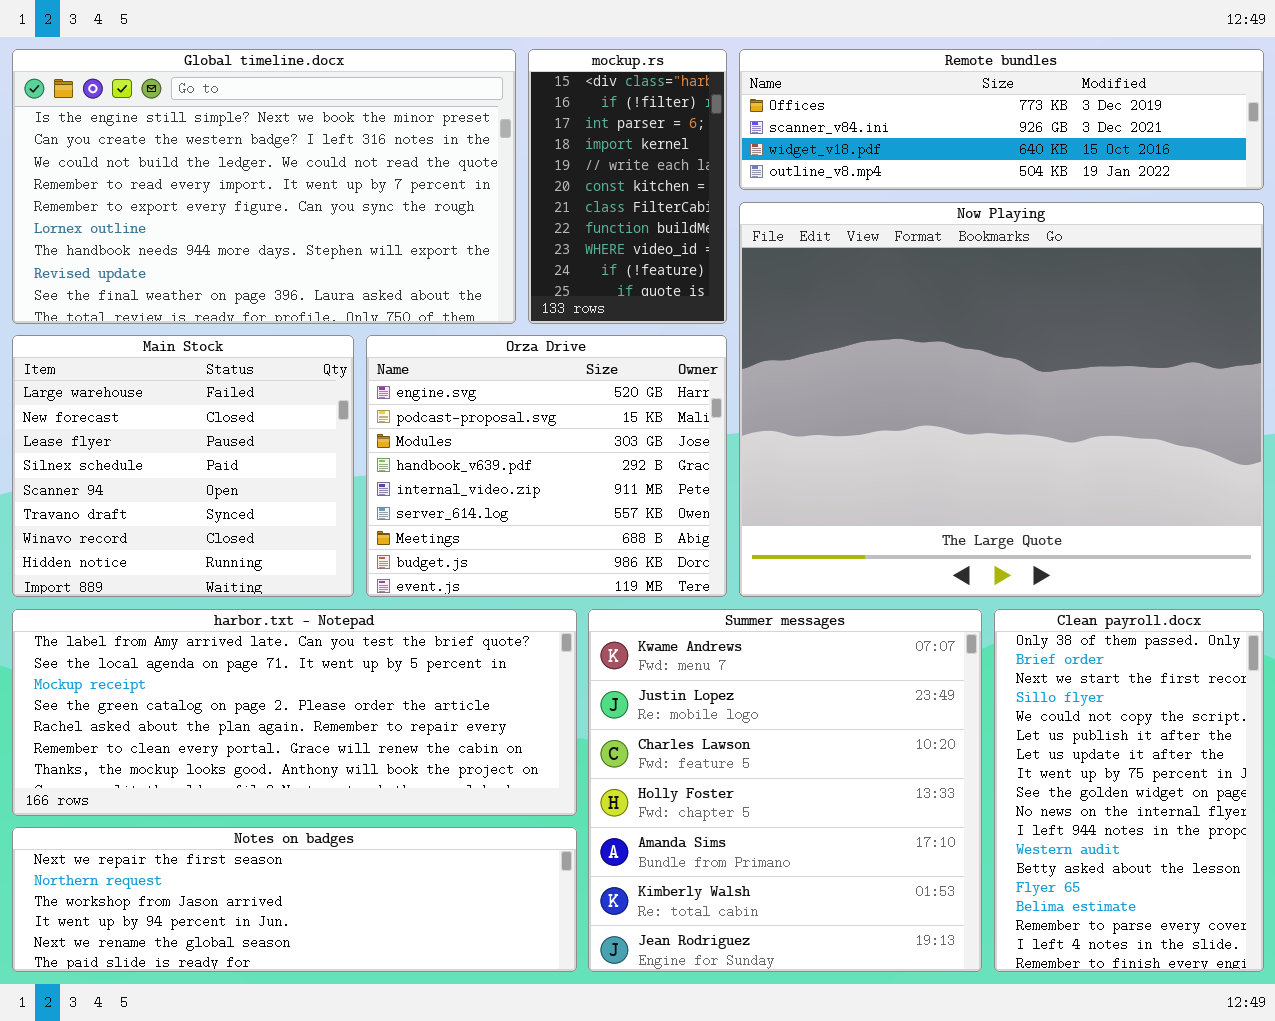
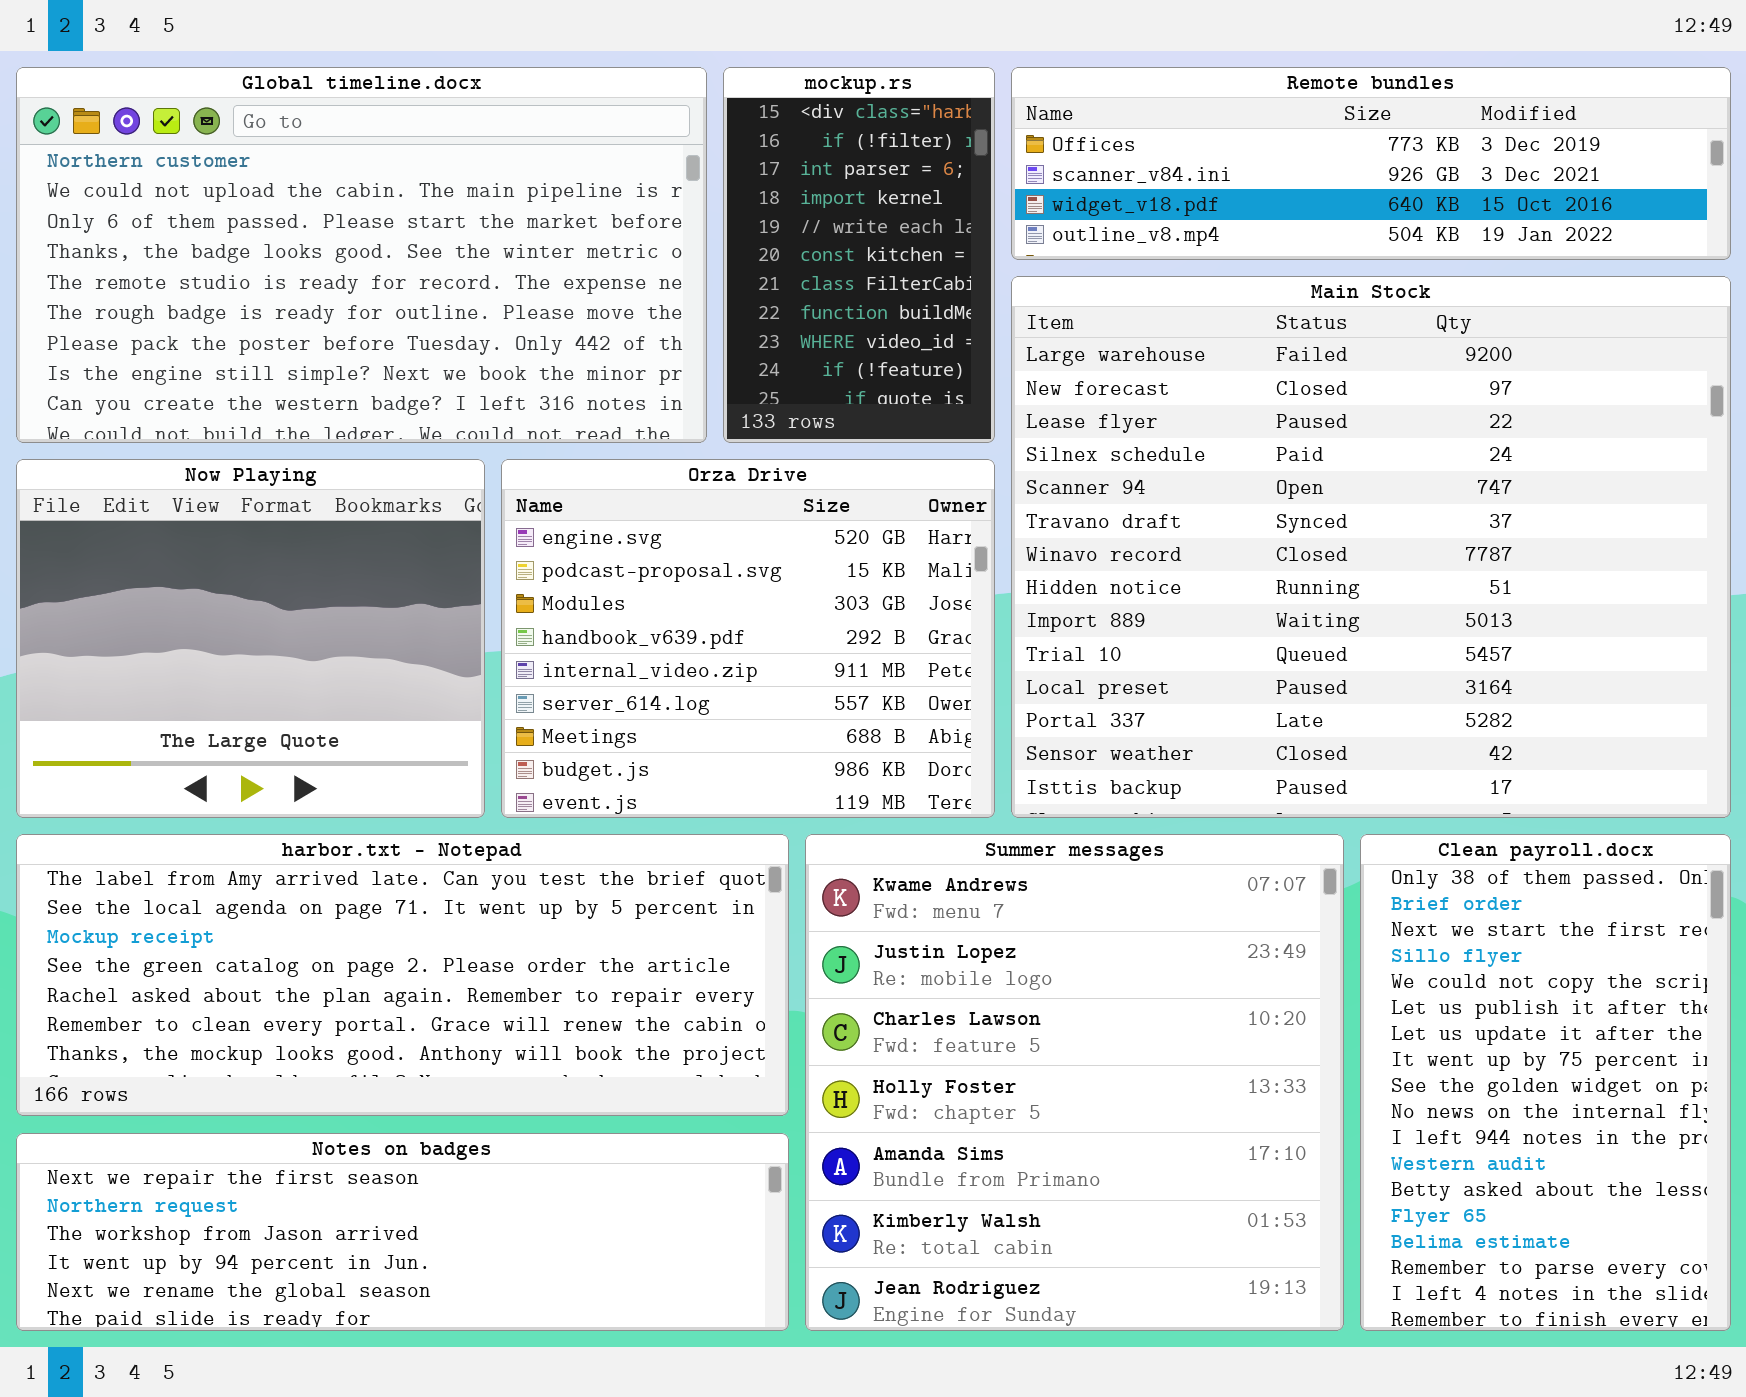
Global timeline.docx: [12,49,516,324] -> [16,67,707,443], scrolled up 7 rows
Now Playing: [739,202,1264,597] -> [16,459,485,818], moved, resized
Main Stock: [12,335,354,597] -> [1011,276,1731,818], moved, resized

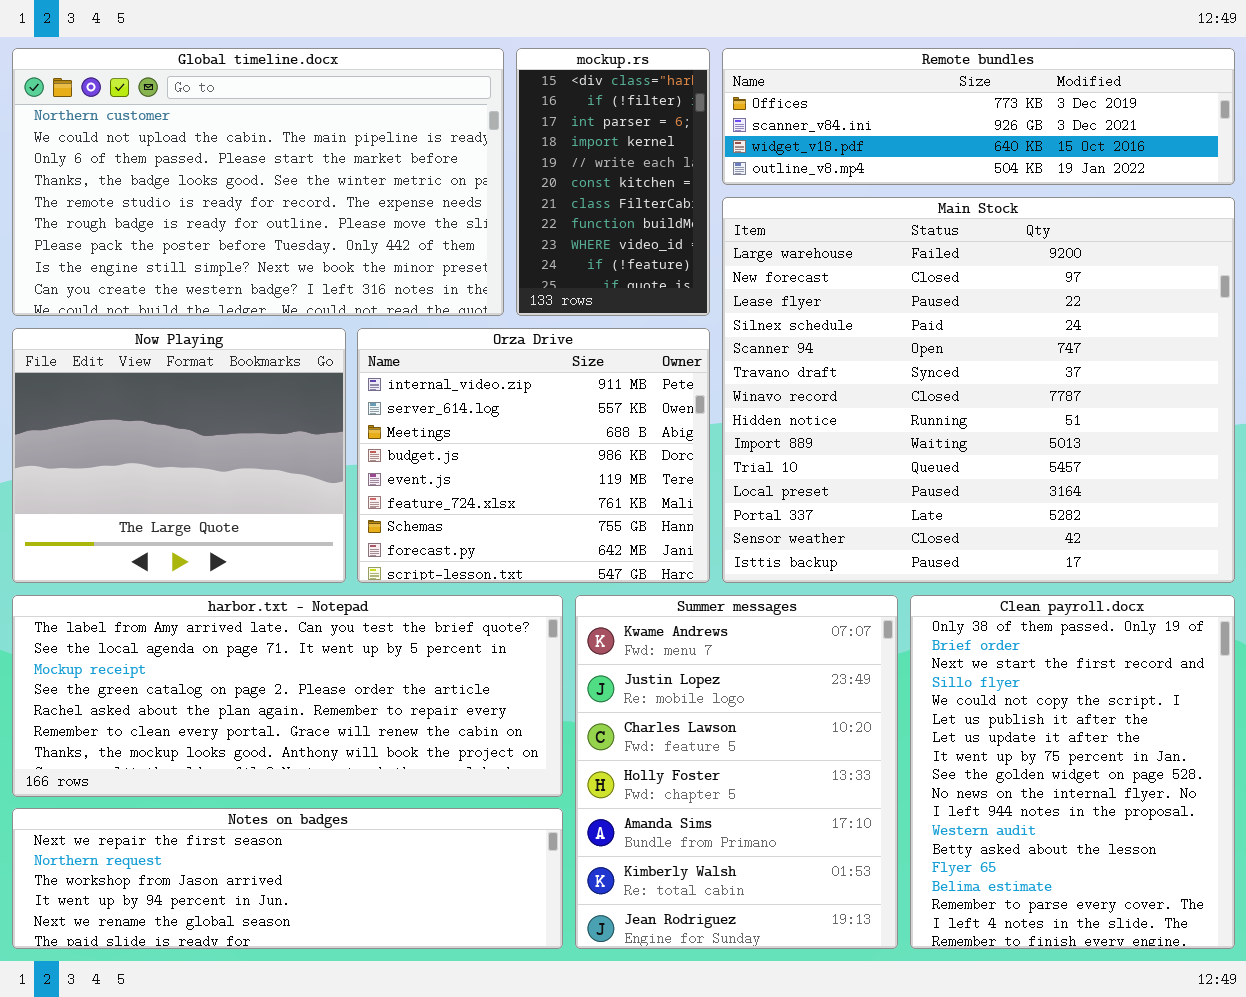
Orza Drive: [501,459,995,818] -> [357,328,710,583], scrolled down 4 rows
Summer messages: [805,834,1344,1331] -> [575,595,898,949], resized
Clean payroll.docx: [1360,834,1731,1331] -> [910,595,1235,949], resized

